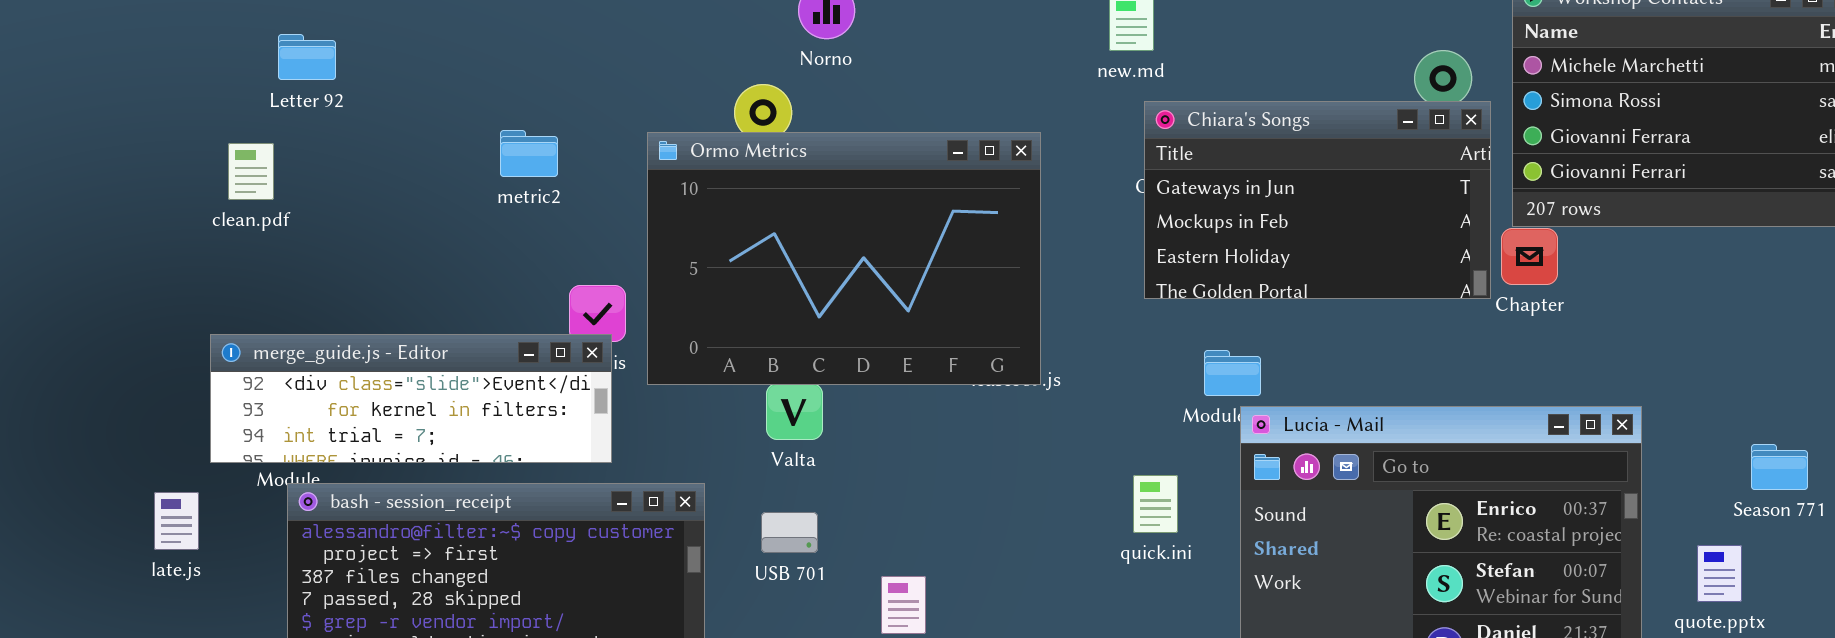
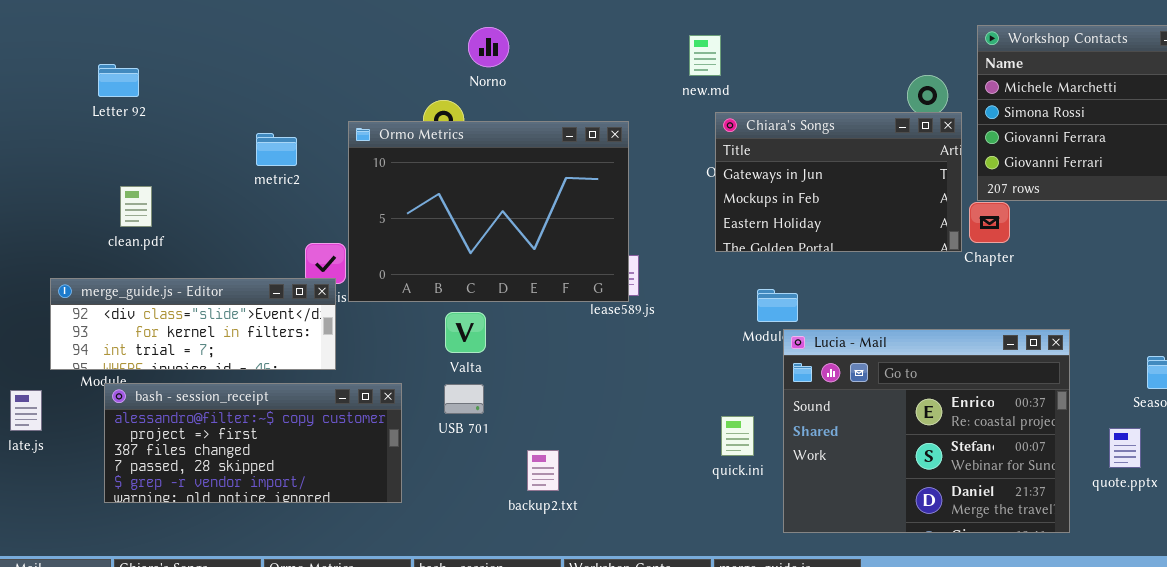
Ormo Metrics: [647,132,1041,385] -> [348,121,629,302], moved
clean.pdf: [228,143,274,200] -> [120,186,152,227], moved
quick.ini: [1133,475,1178,533] -> [721,416,754,456], moved
USB 701: [761,512,818,553] -> [444,384,484,414], moved

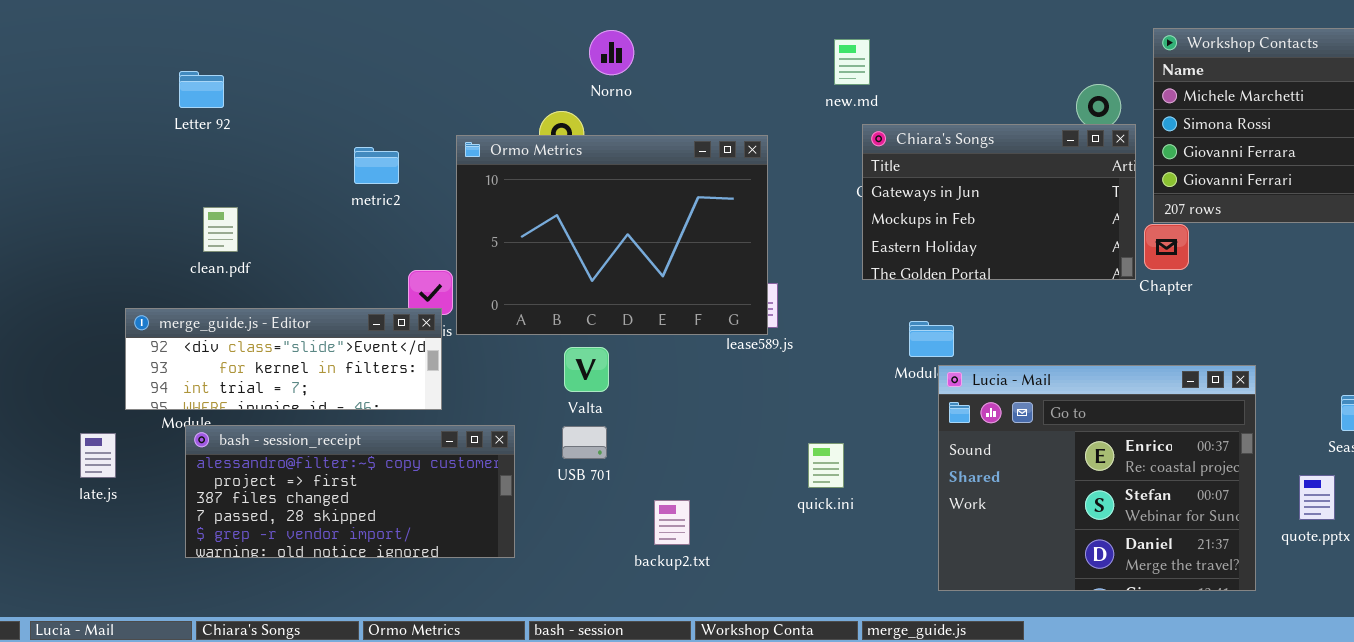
quick.ini: [721,416,754,456] -> [808,443,844,488], moved

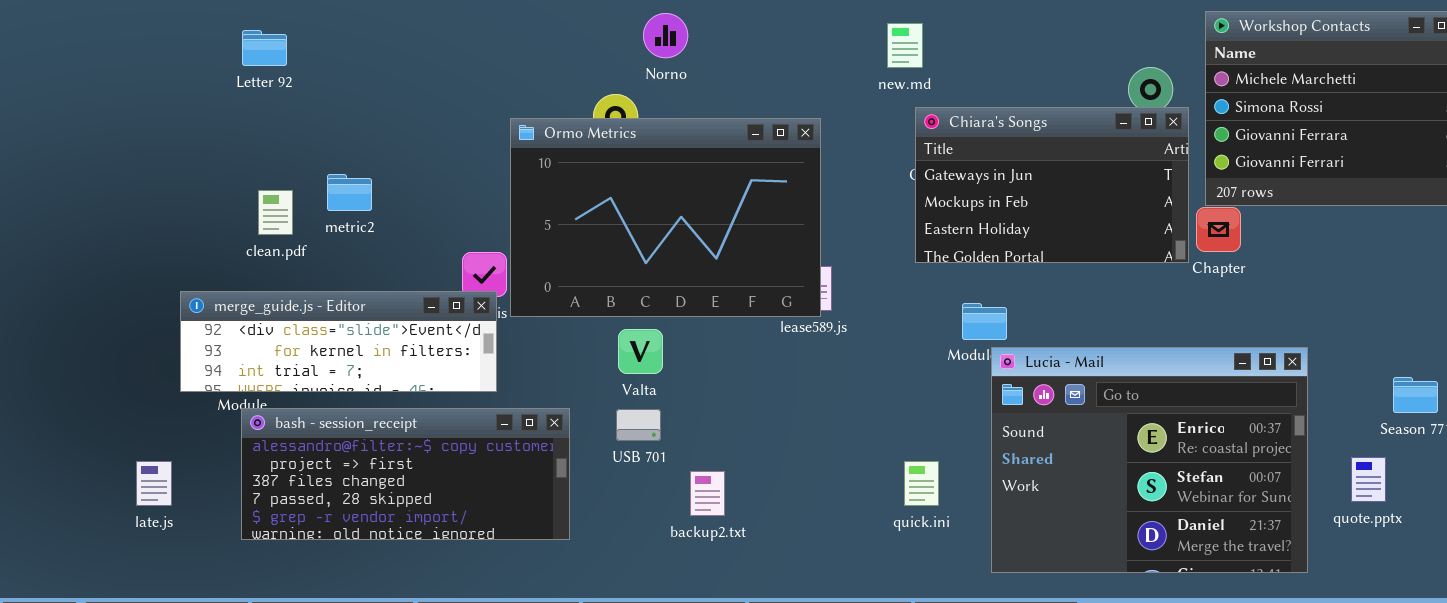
Letter 92: [179,71,224,108] -> [242,30,287,66], moved
metric2: [354,147,399,184] -> [327,174,372,211], moved
late.js: [80,433,116,478] -> [136,461,172,506], moved
quick.ini: [808,443,844,488] -> [904,461,939,506], moved
backup2.txt: [654,500,690,545] -> [690,471,725,516], moved

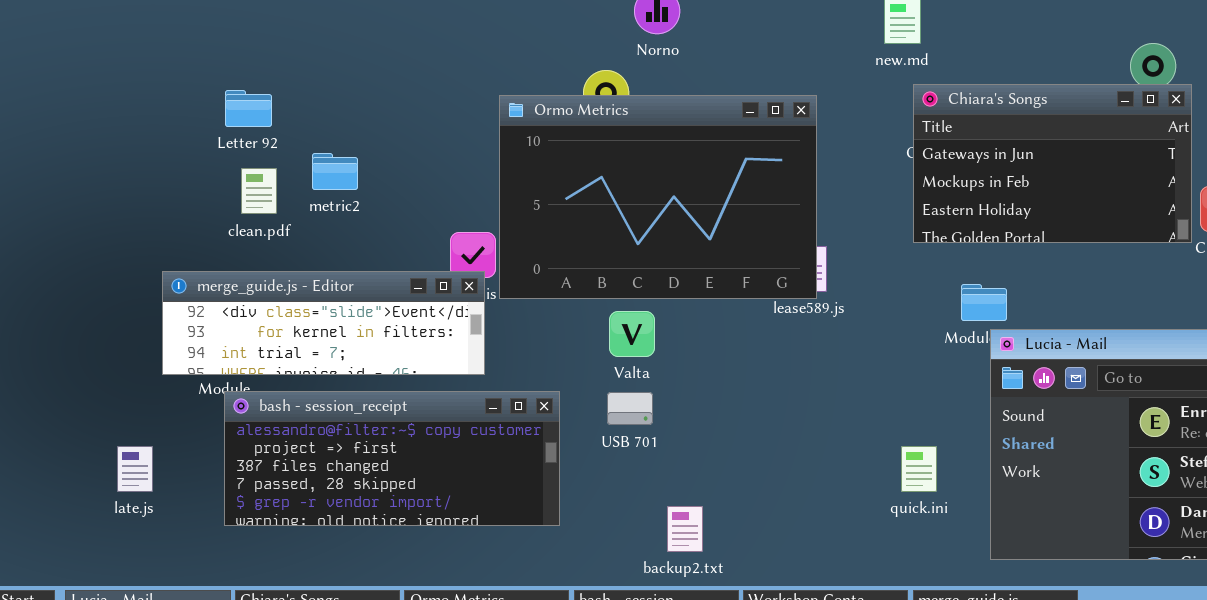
Letter 92: [242,30,287,66] -> [225,90,272,127], moved
backup2.txt: [690,471,725,516] -> [667,506,703,552], moved

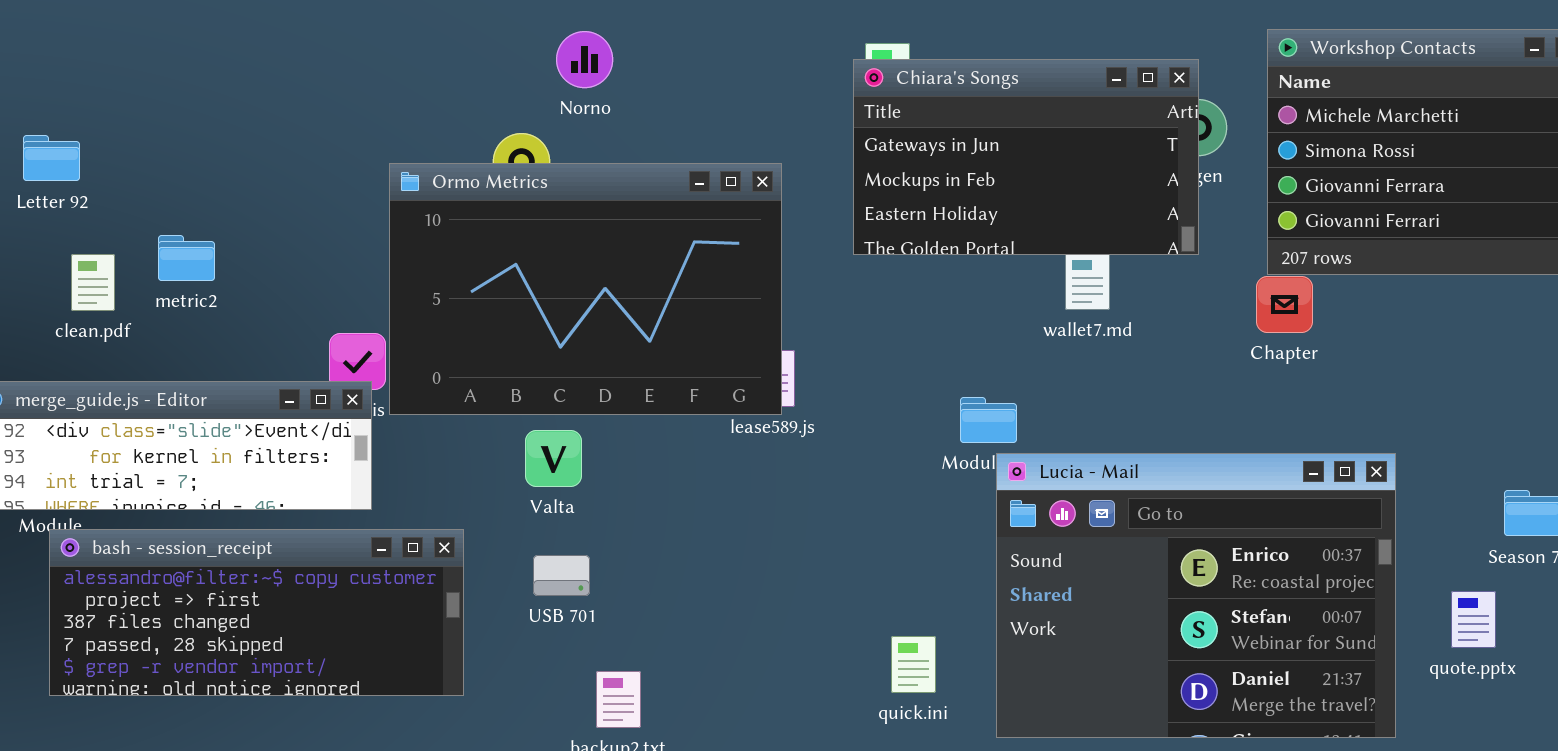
Chiara's Songs: [913,84,1192,243] -> [853,59,1199,255], moved
Letter 92: [225,90,272,127] -> [23,135,80,181], moved
USB 701: [607,392,653,425] -> [533,555,590,596], moved
quick.ini: [901,446,937,492] -> [891,636,936,693], moved

